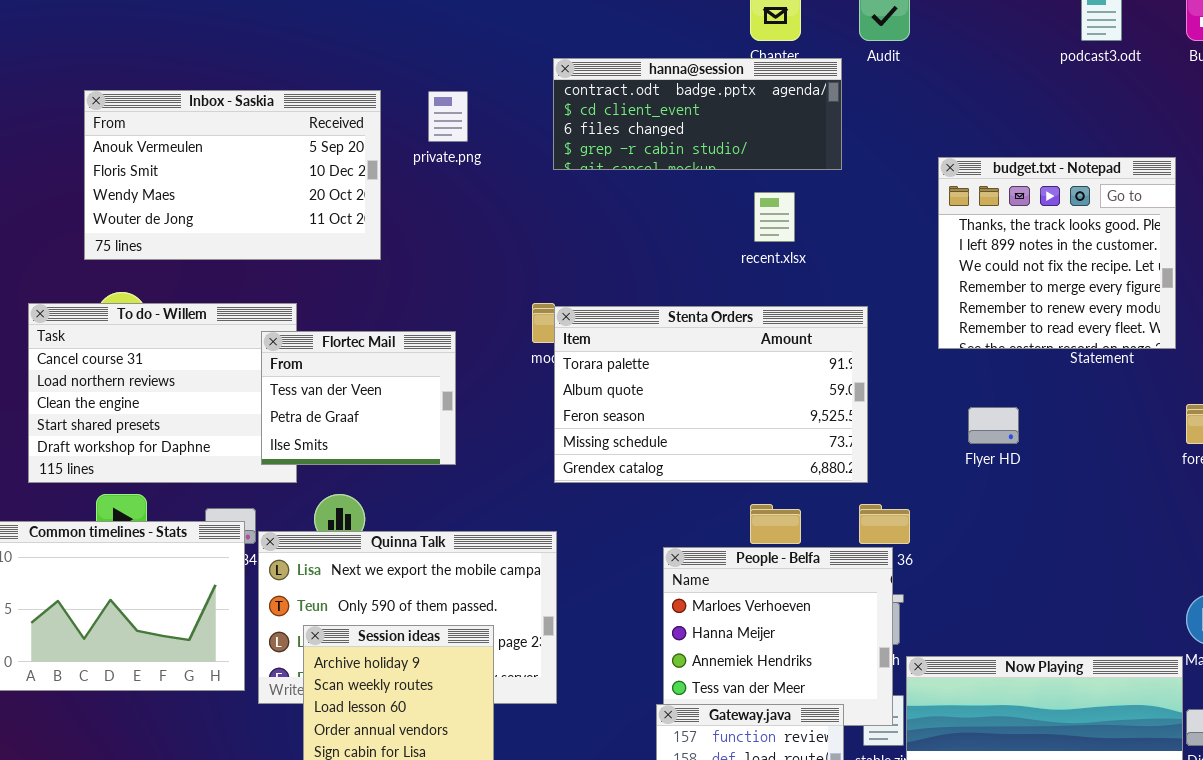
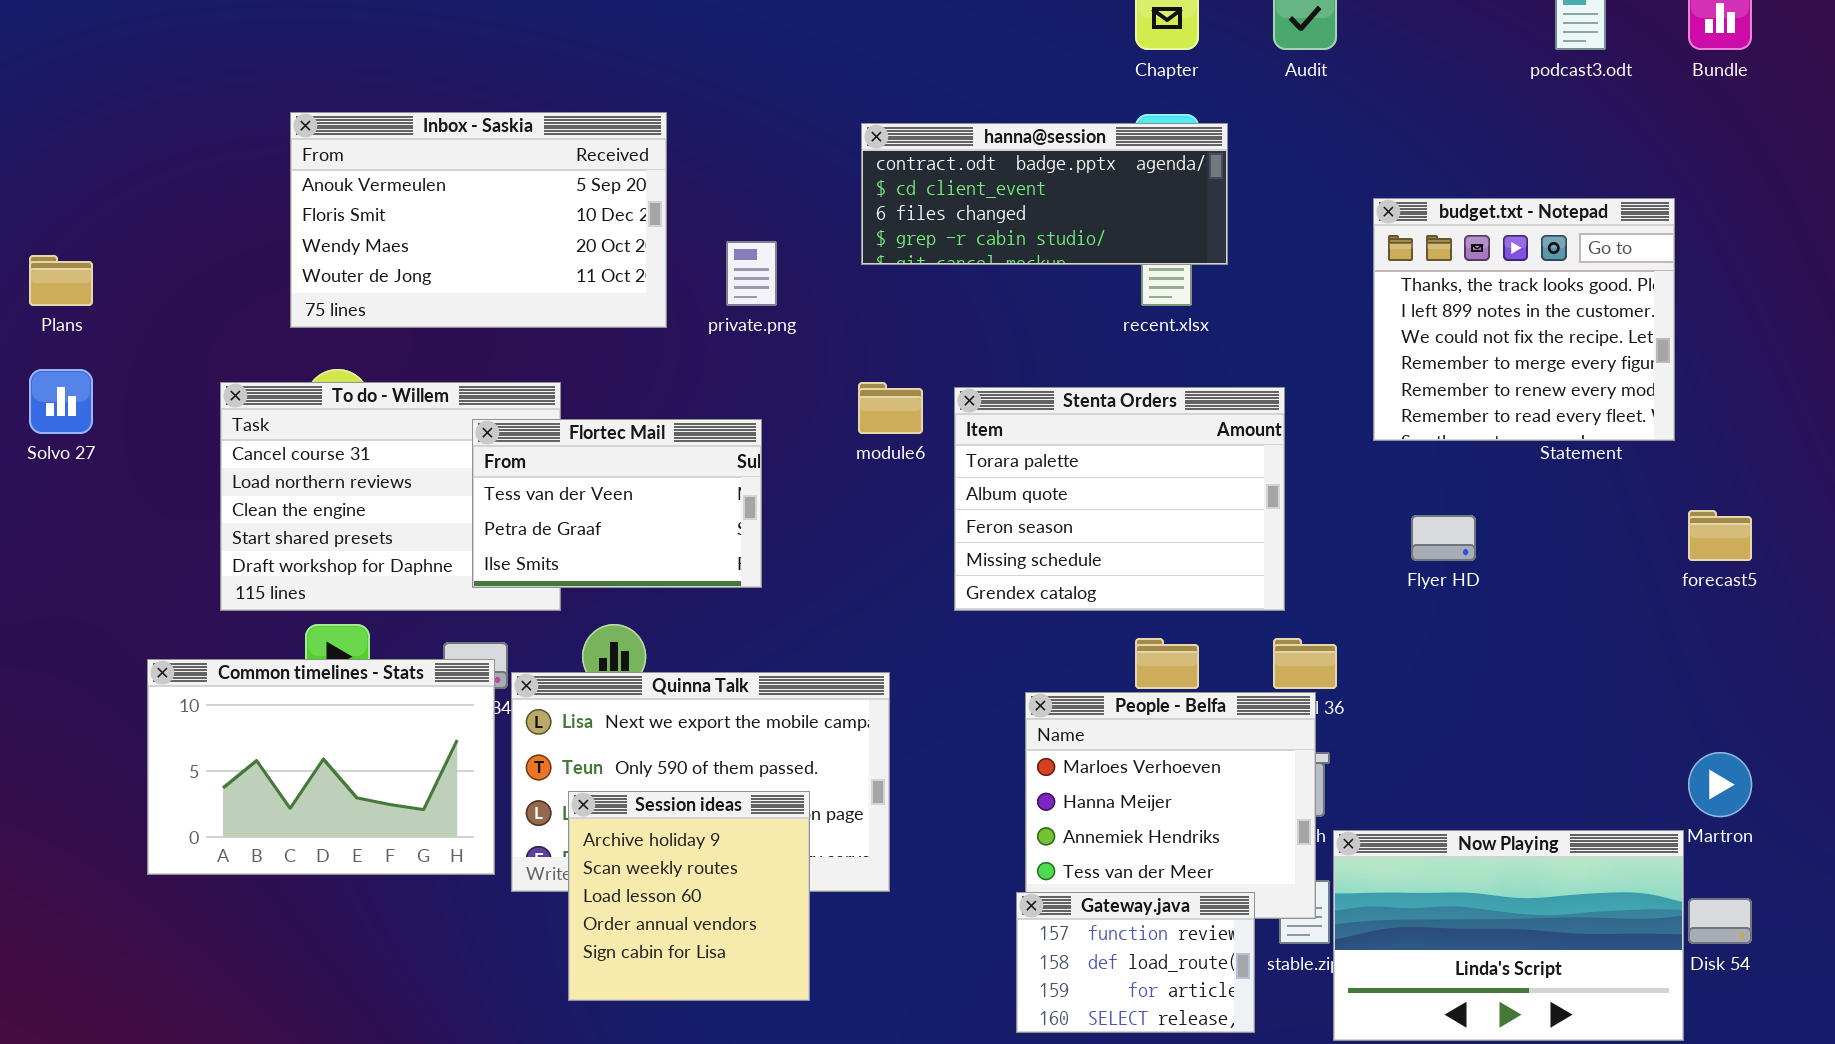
hanna@session: [553,58,842,170] -> [861,123,1228,265], moved
private.png: [428,91,468,142] -> [726,241,777,306], moved
Stenta Orders: [554,306,868,483] -> [954,387,1285,611], resized
Flortec Mail: [261,331,456,465] -> [472,419,762,588], resized

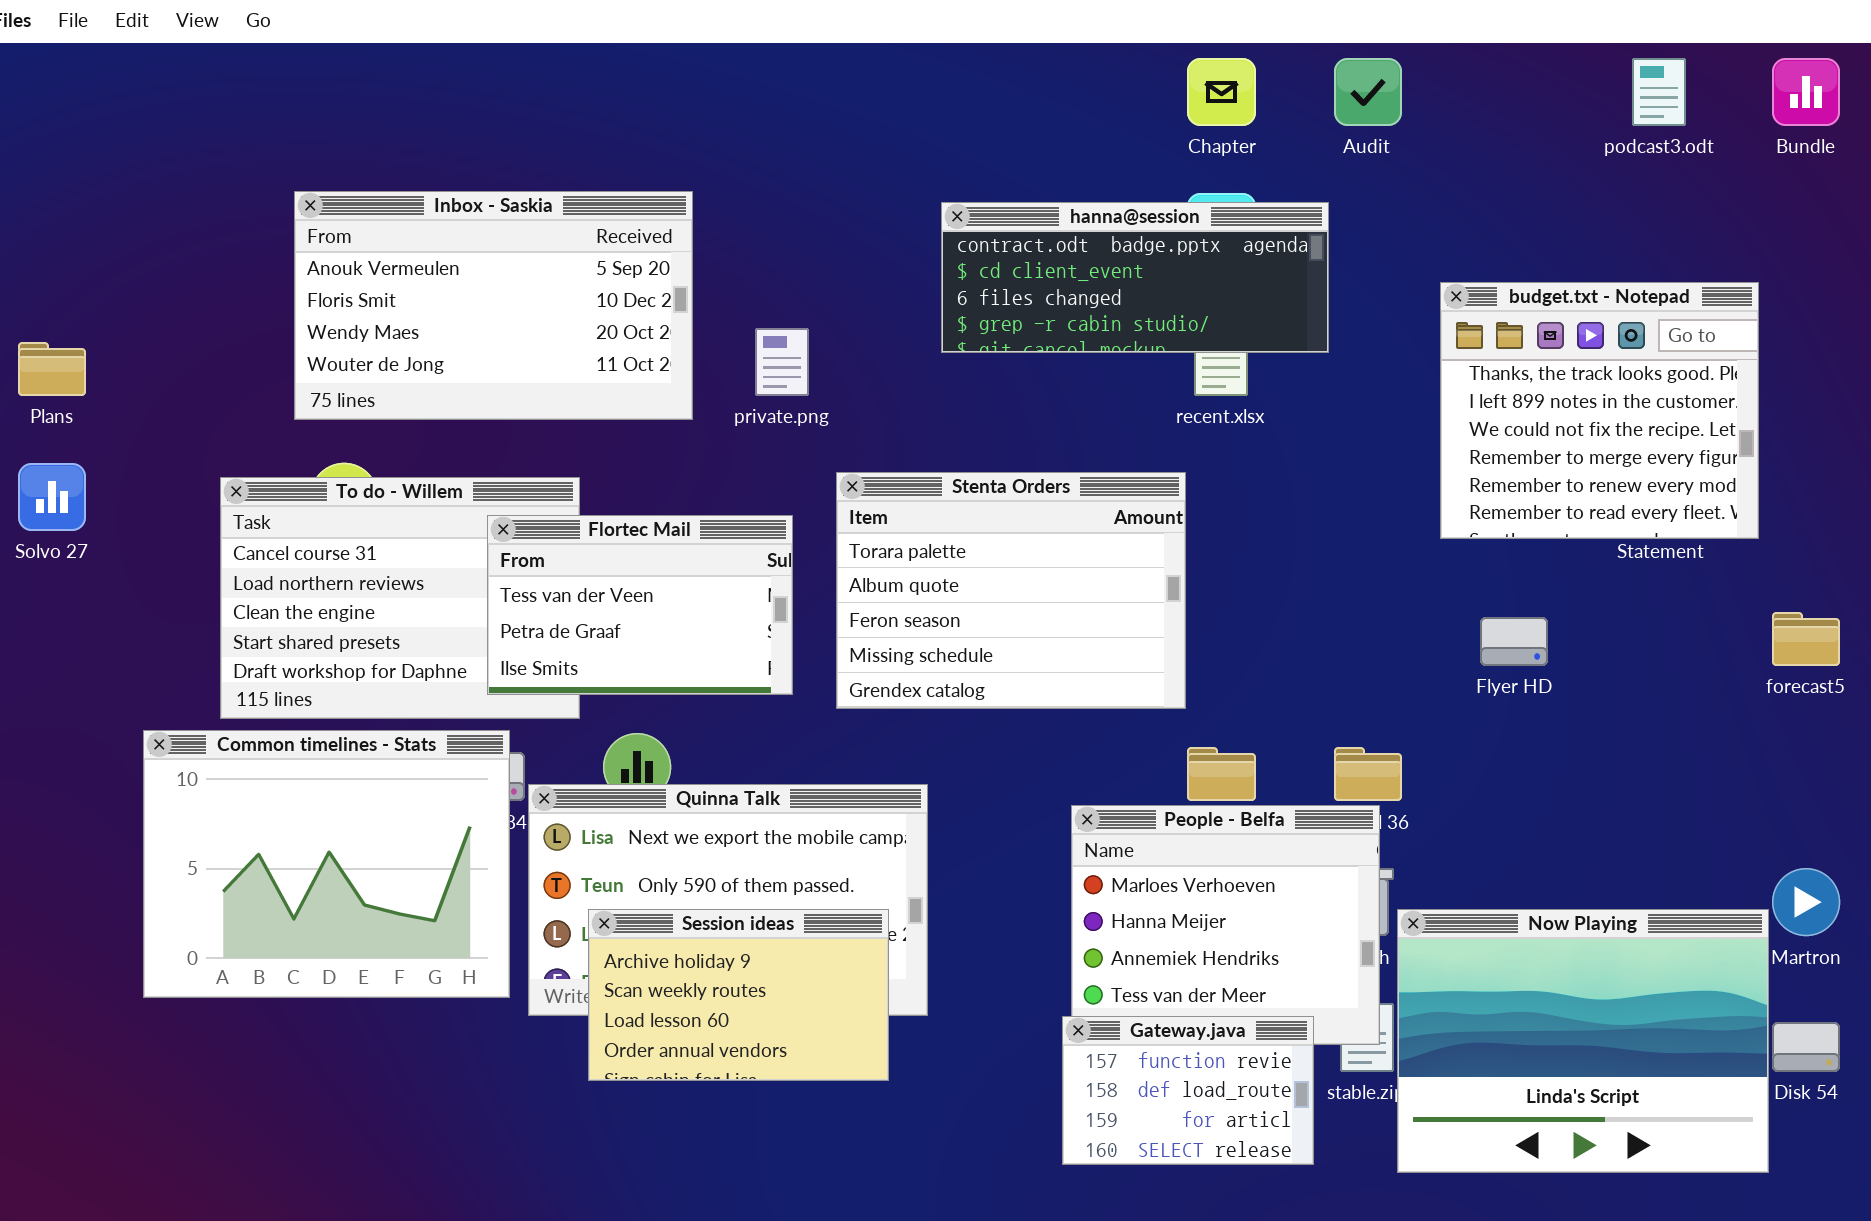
hanna@session: [861,123,1228,265] -> [941,202,1329,353], moved
Stenta Orders: [954,387,1285,611] -> [836,472,1186,709], moved
Common timelines - Stats: [147,659,495,875] -> [143,730,510,998], resized
Session ideas: [568,791,810,1001] -> [588,909,889,1081], resized
Now Playing: [1333,830,1684,1041] -> [1397,909,1769,1173], resized

